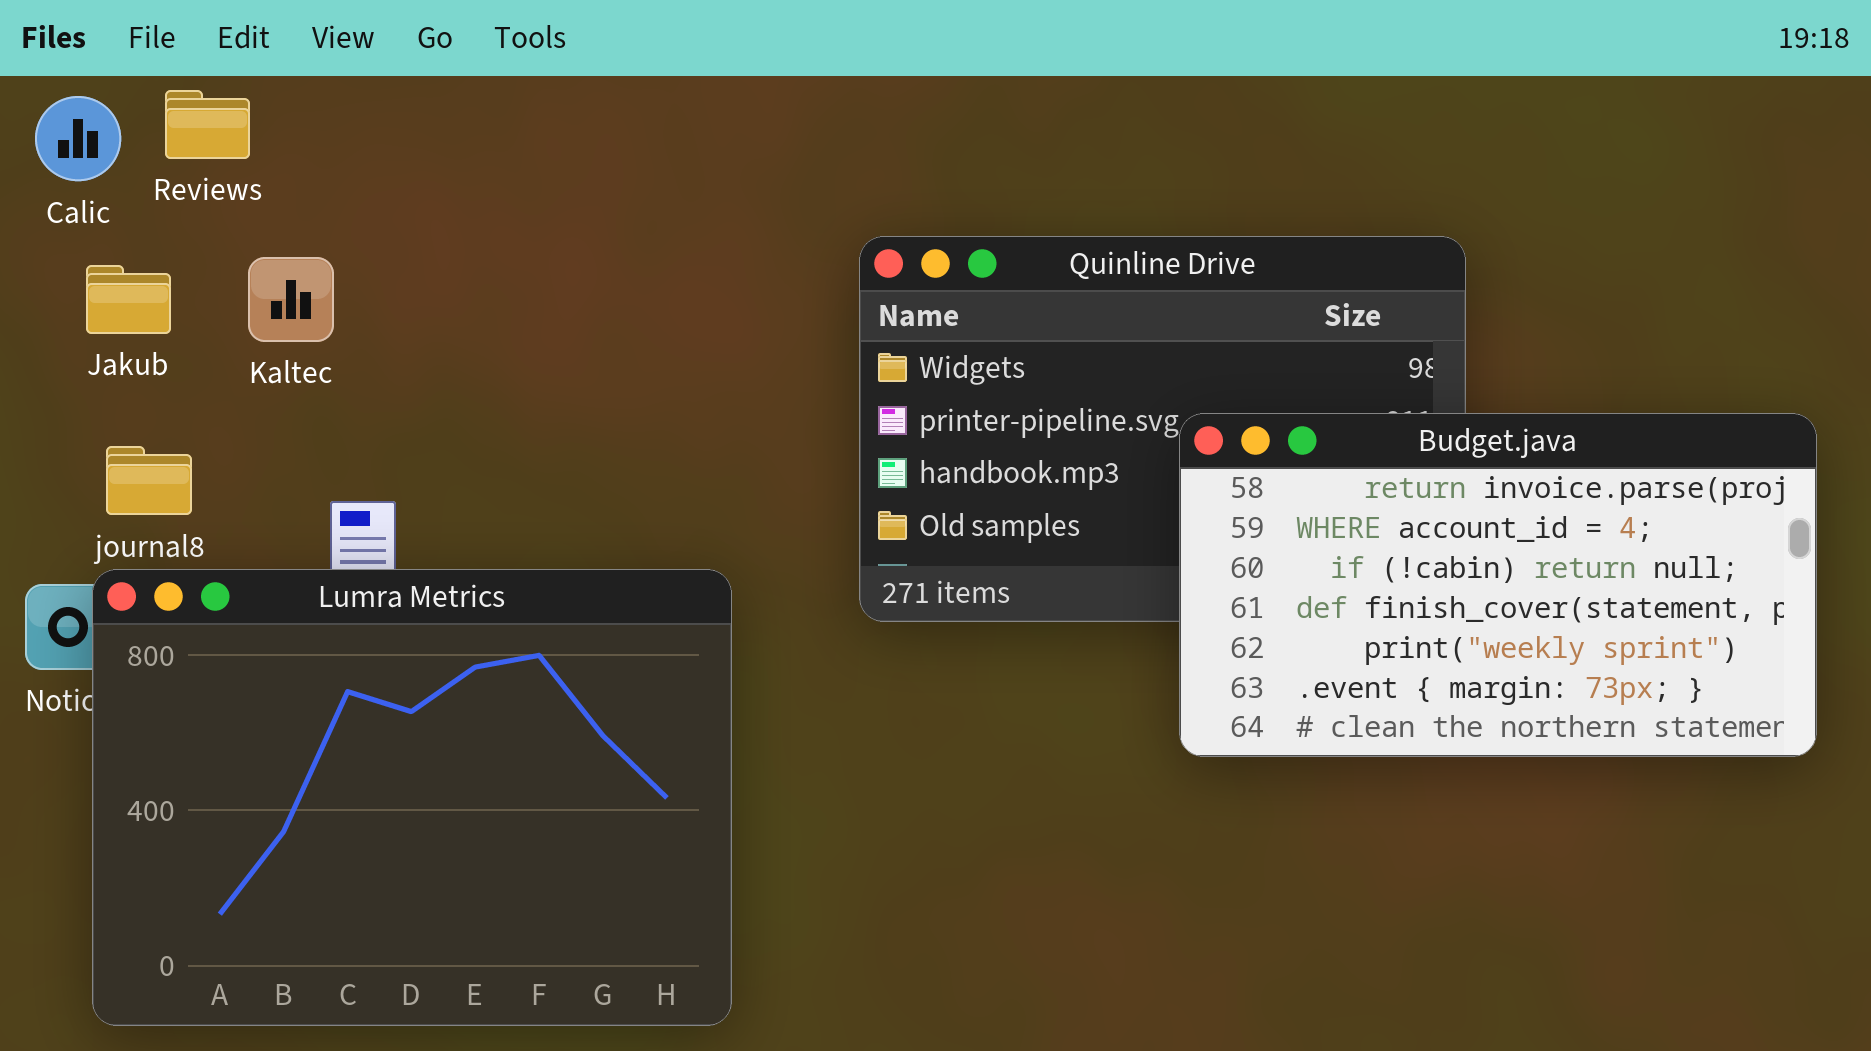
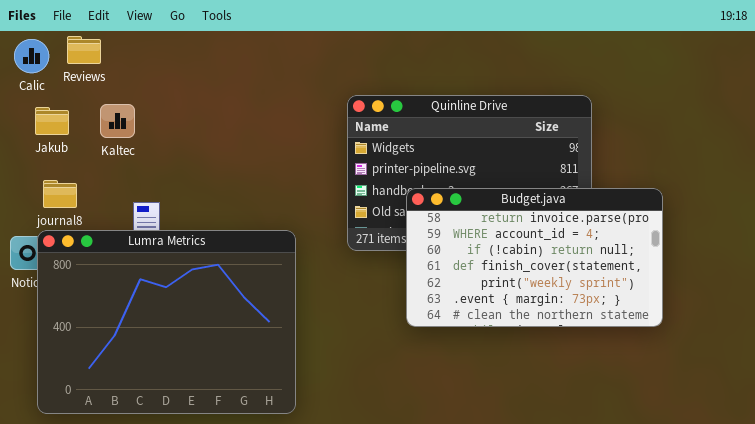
Budget.java: [1179,413,1817,757] -> [406,188,663,327], moved

